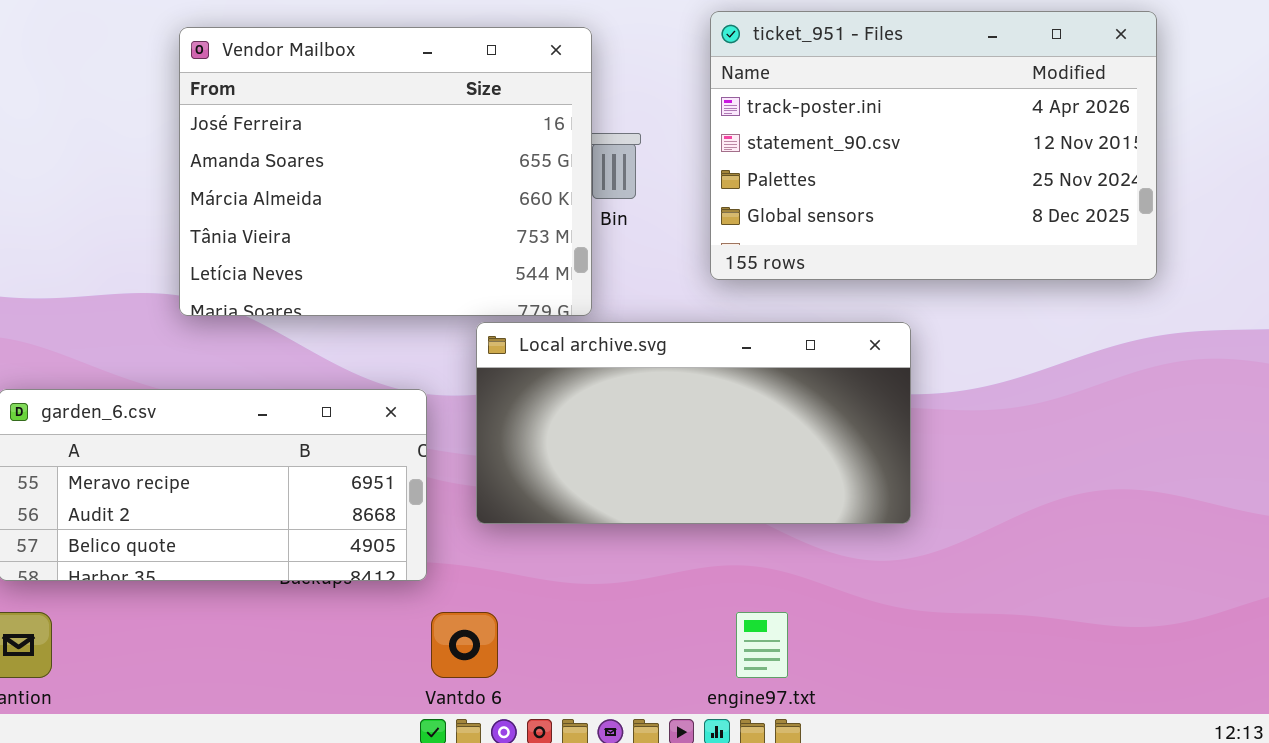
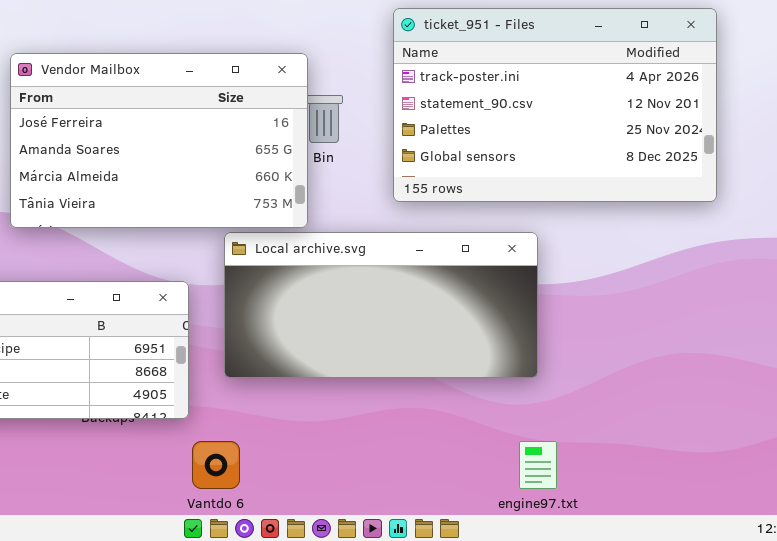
Vendor Mailbox: [179,27,592,316] -> [10,53,308,228], resized
engine97.txt: [736,612,788,678] -> [519,441,557,489], moved

